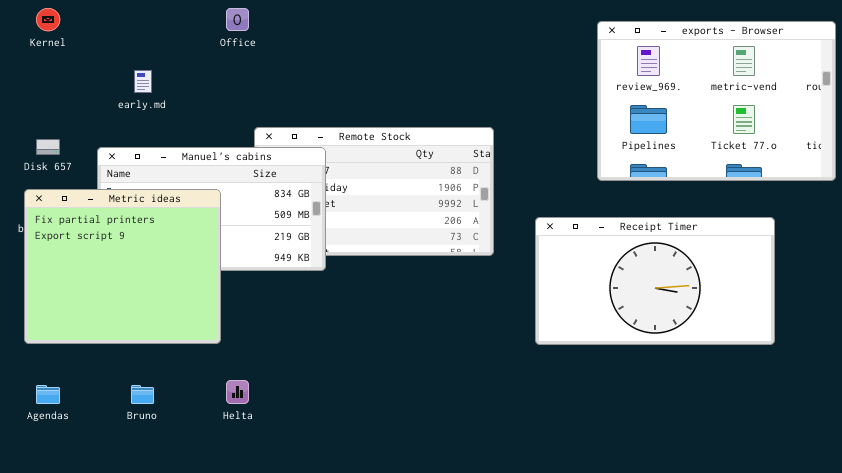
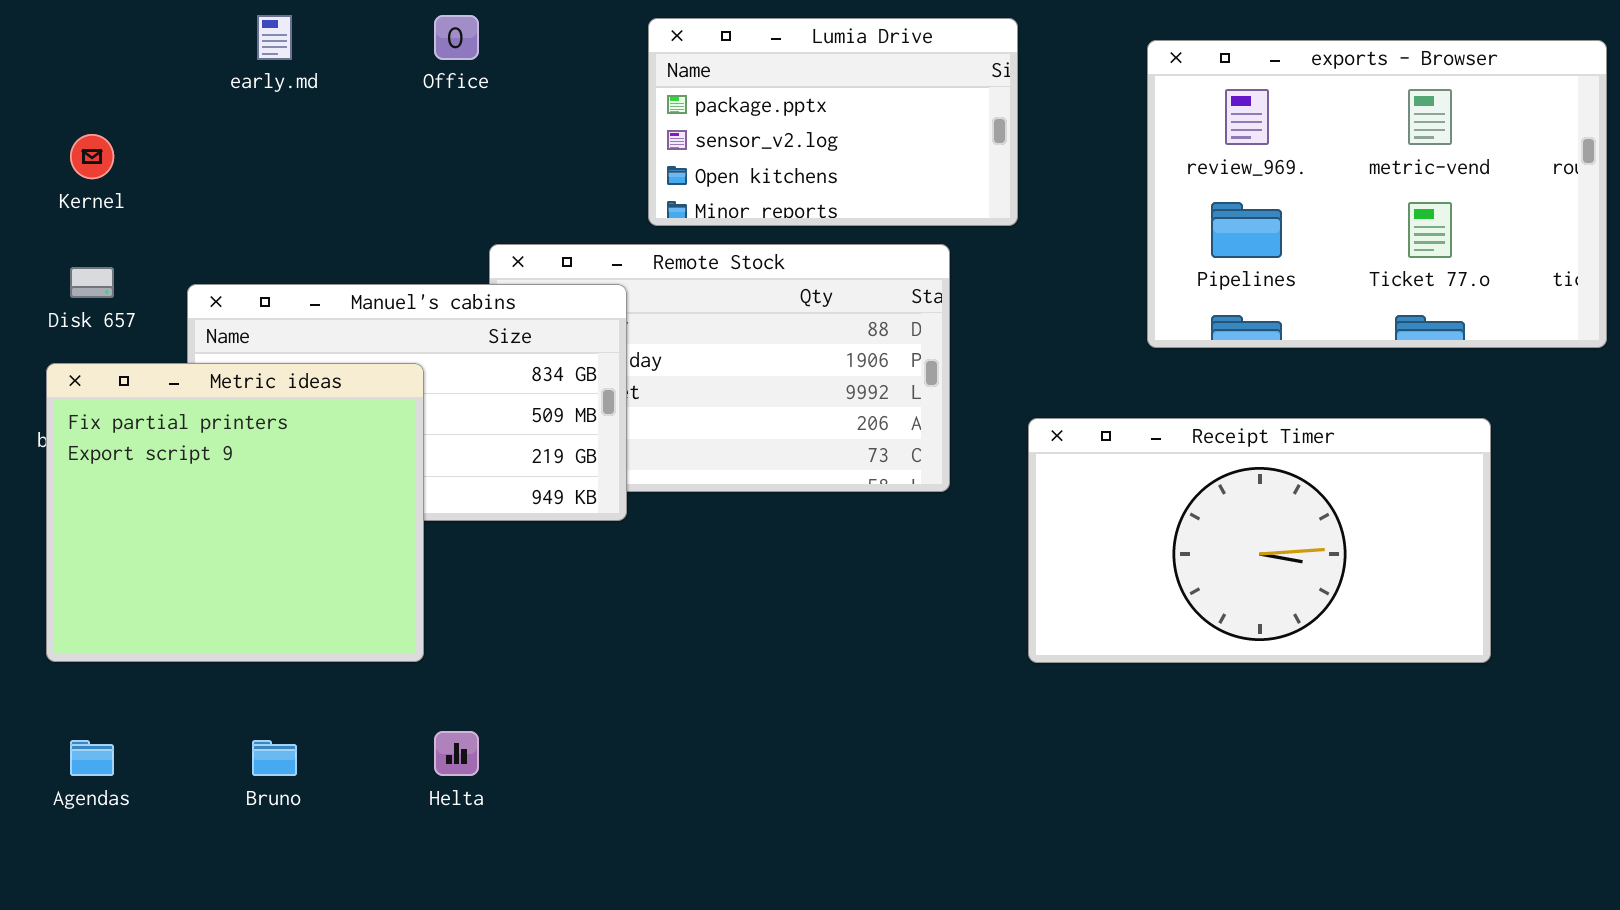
Kernel: [36,8,60,31] -> [70,134,114,179], moved
Lumia Drive: none -> [648,18,1018,226], opened
early.md: [134,70,152,93] -> [257,15,292,60], moved

